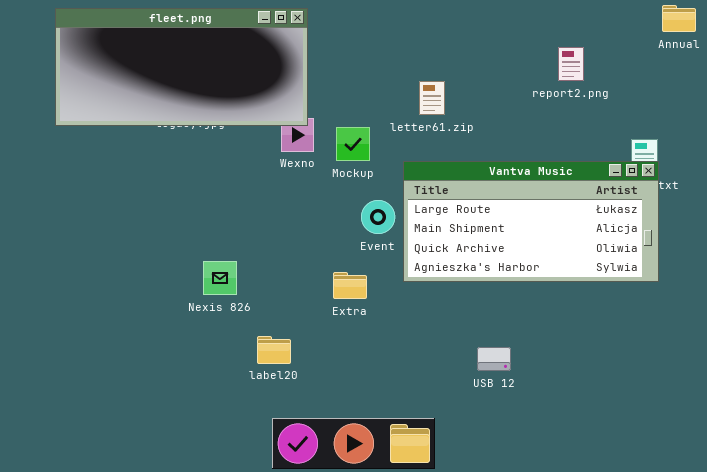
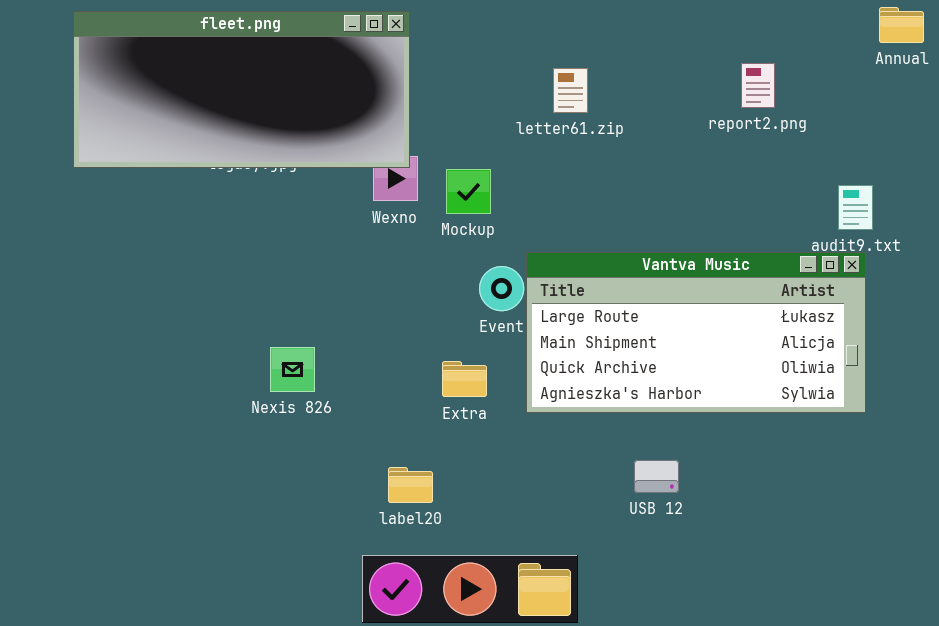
letter61.zip: [419,81,445,115] -> [553,68,588,113], moved
Vantva Music: [403,161,659,282] -> [526,252,866,413], moved
label20: [257,336,291,364] -> [388,467,433,503], moved

